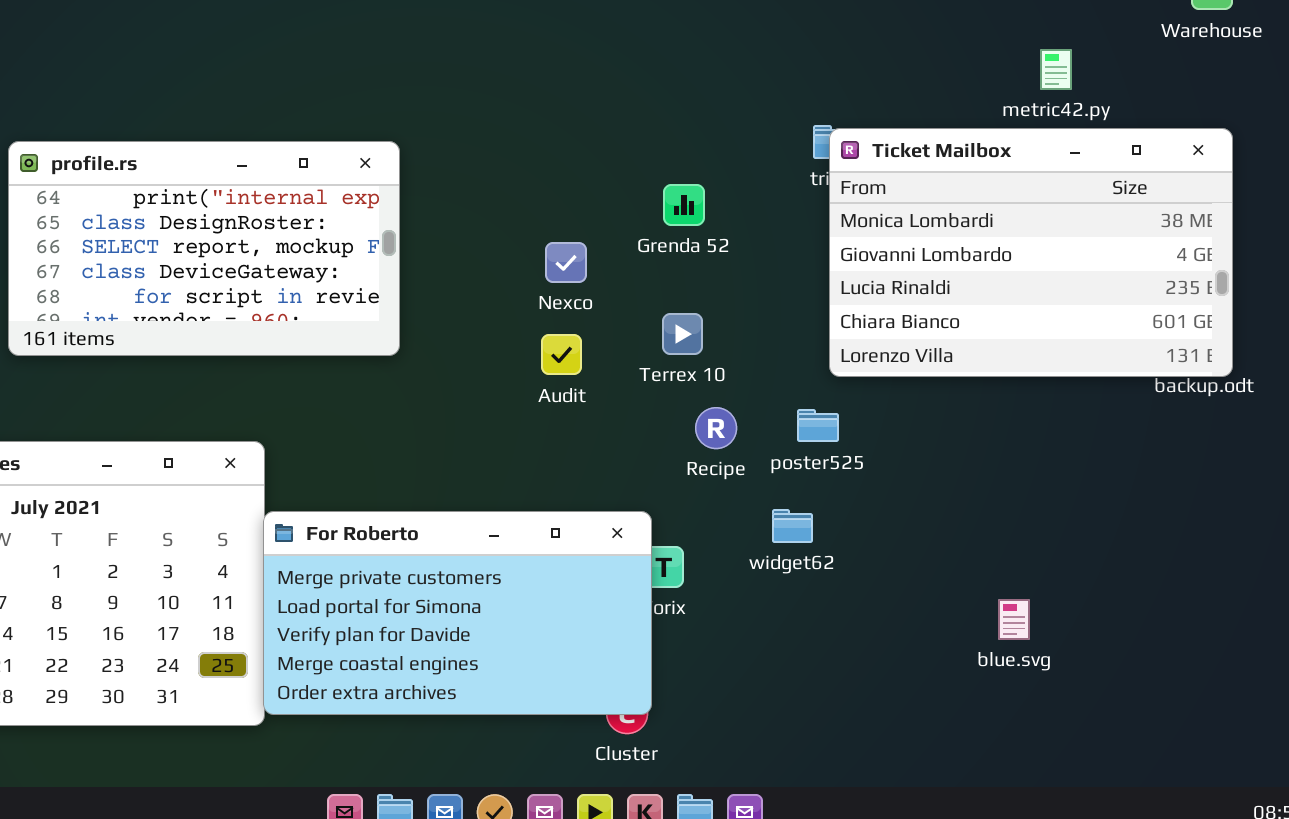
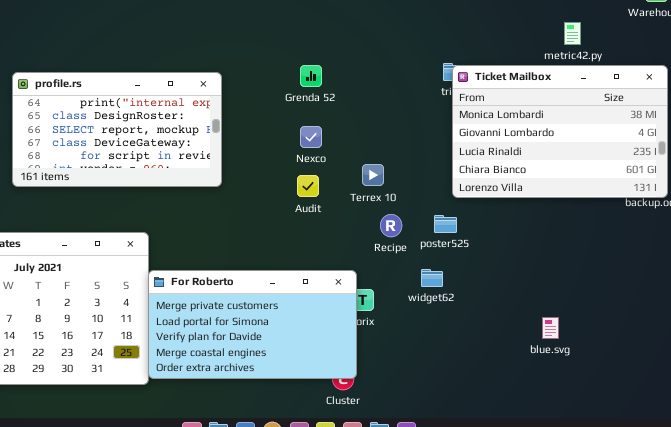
Grenda 52: [663,184,705,226] -> [300,65,322,87], moved

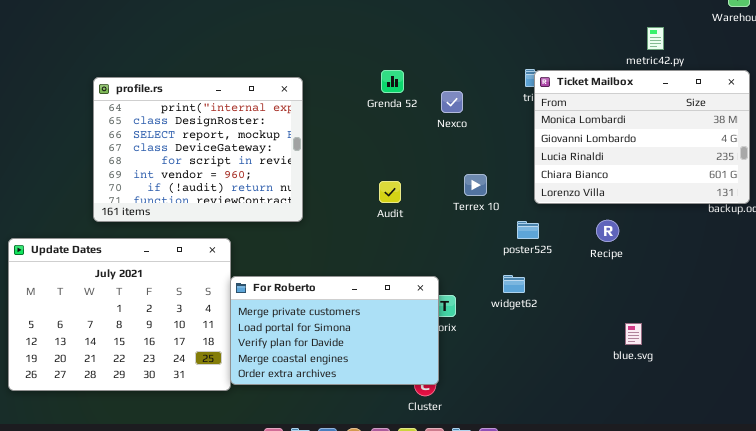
profile.rs: [12,72,222,187] -> [93,77,303,222], resized
Nexco: [300,126,322,148] -> [441,91,463,113], moved
Terrex 10: [362,164,384,186] -> [464,174,487,196], moved
Recipe: [380,214,402,237] -> [596,220,619,242], moved

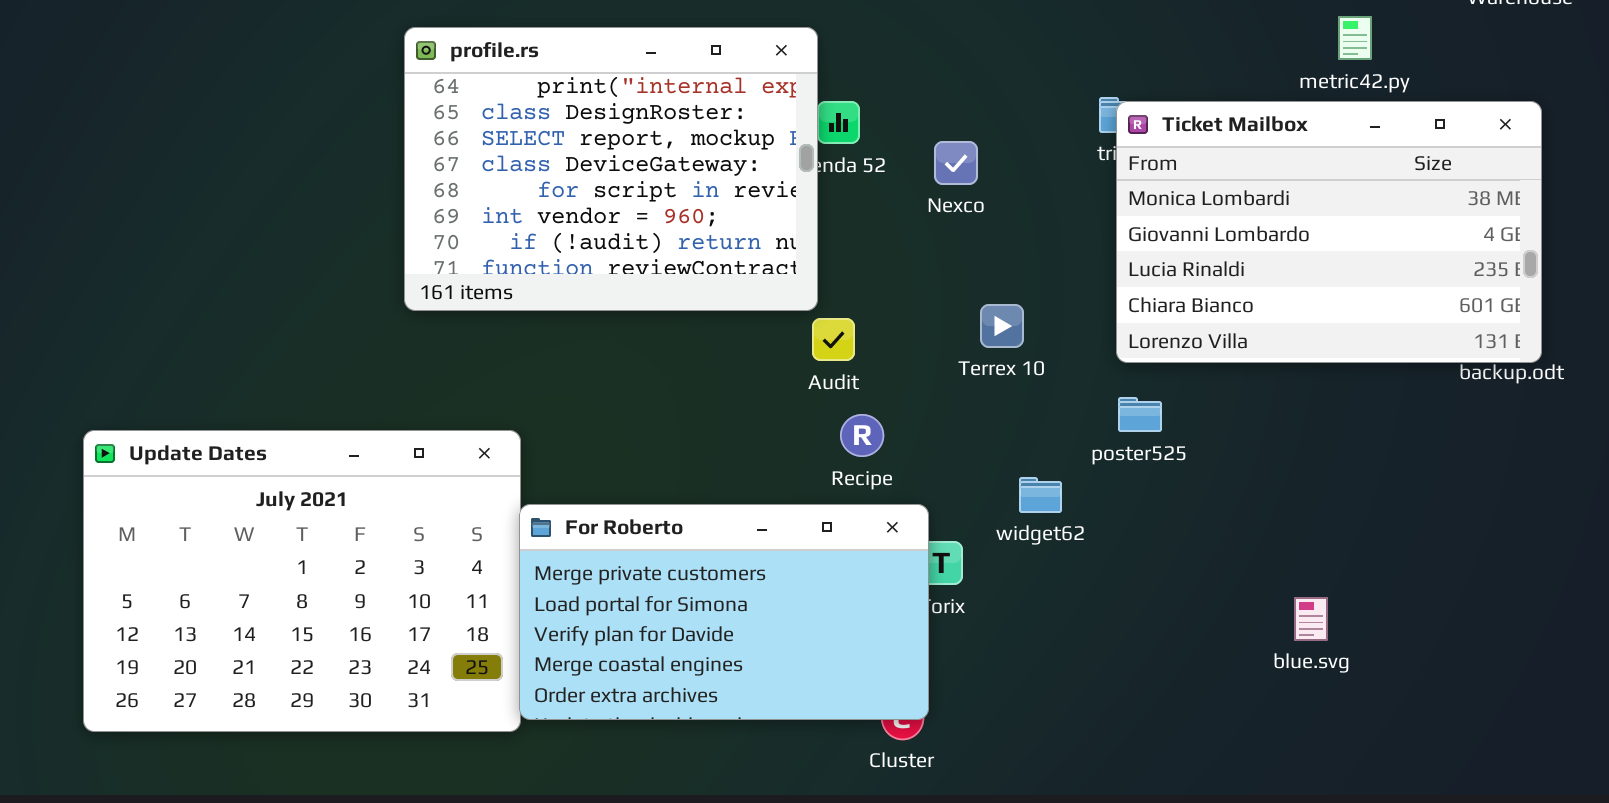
profile.rs: [93,77,303,222] -> [404,27,818,311], moved
Recipe: [596,220,619,242] -> [840,414,884,457], moved
poster525: [517,221,539,239] -> [1118,397,1162,432], moved
widget62: [503,275,525,293] -> [1019,477,1062,513], moved

